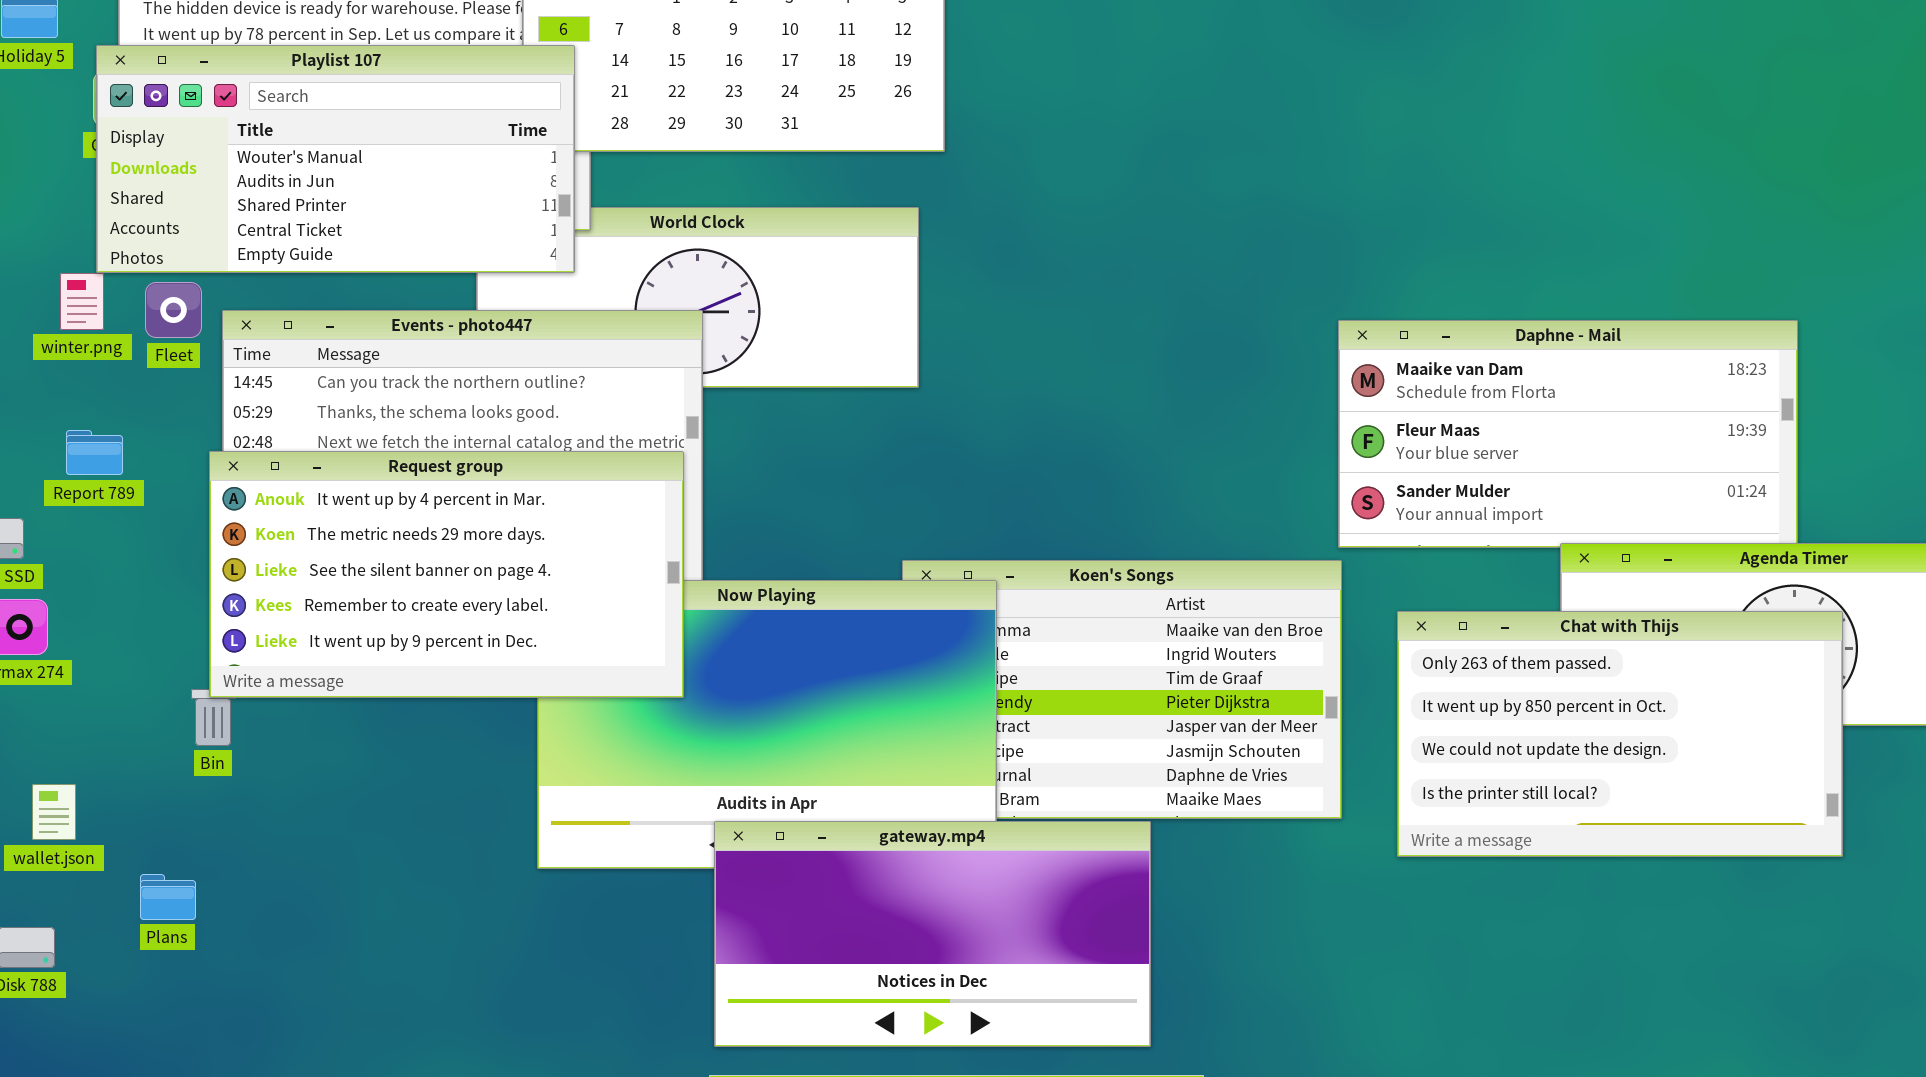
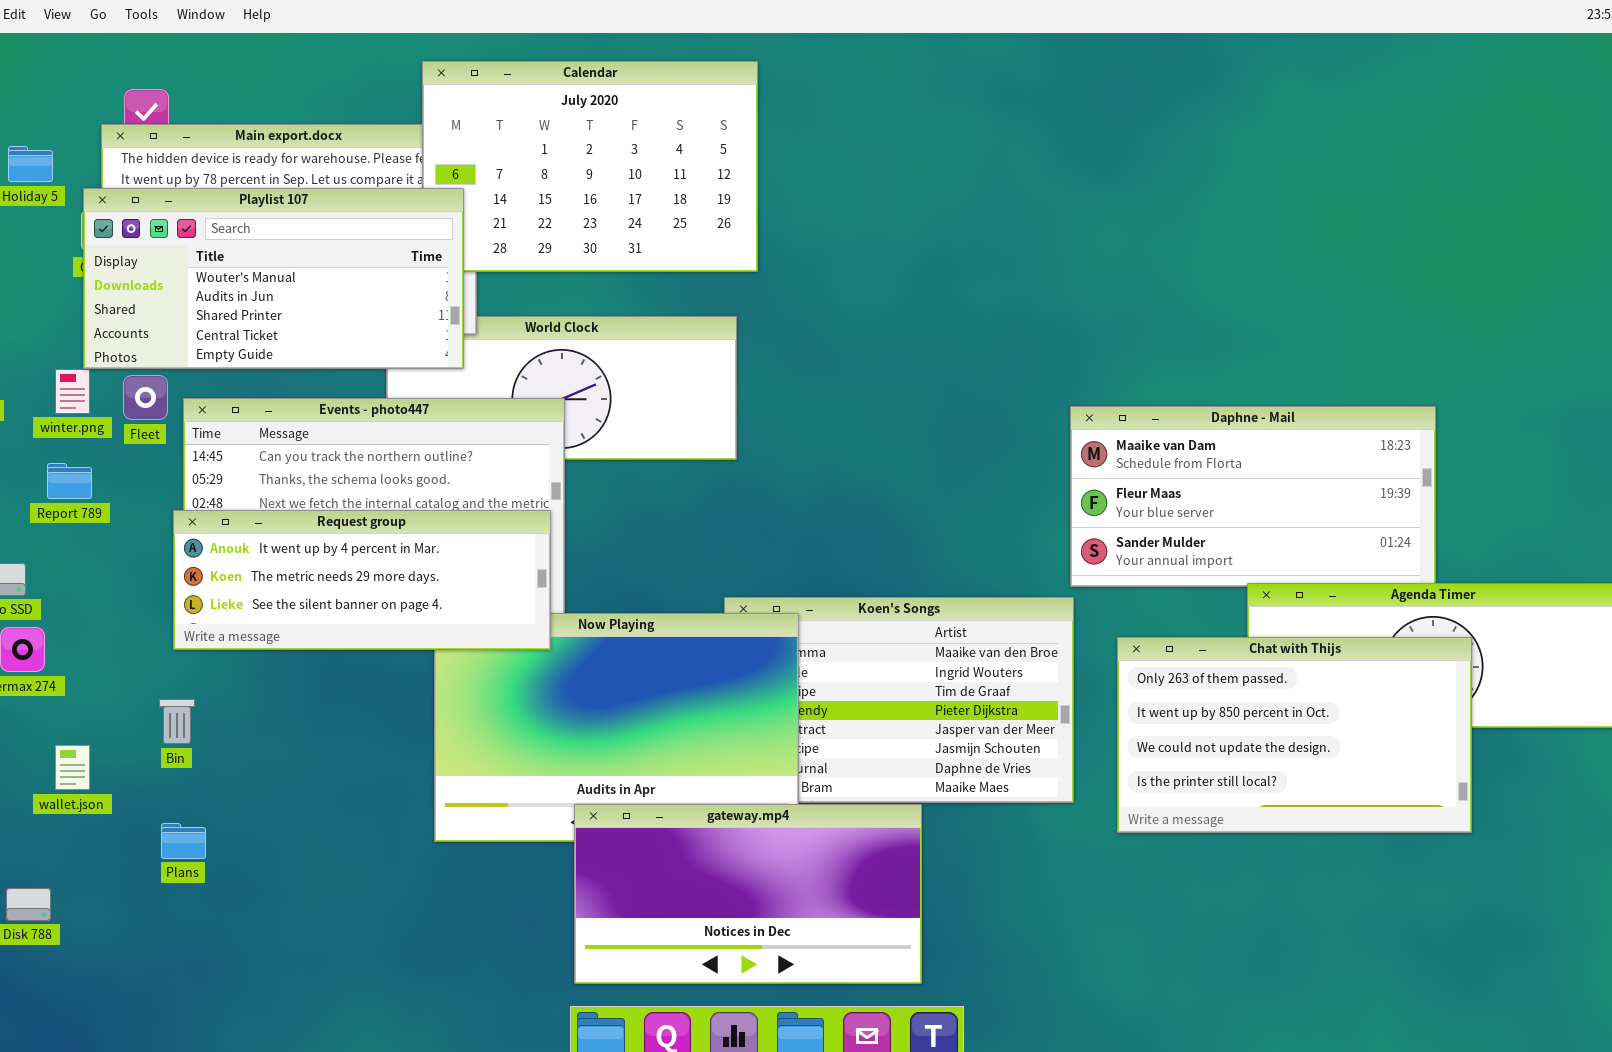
Report 789: [66,430,123,475] -> [47,463,92,499], moved
Request group: [209,451,684,698] -> [173,510,551,650], resized
wallet.json: [32,784,76,840] -> [55,745,90,790], moved
Plans: [140,874,196,920] -> [161,823,206,859], moved

